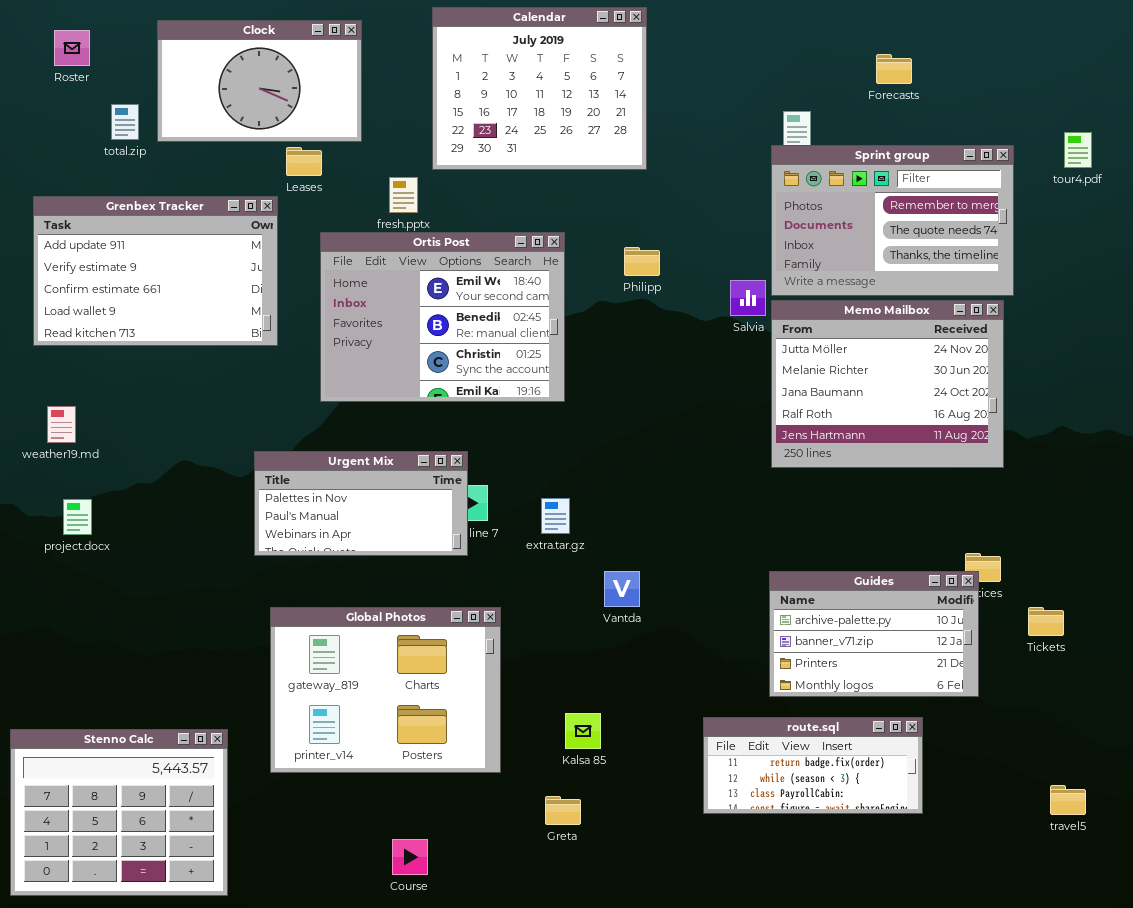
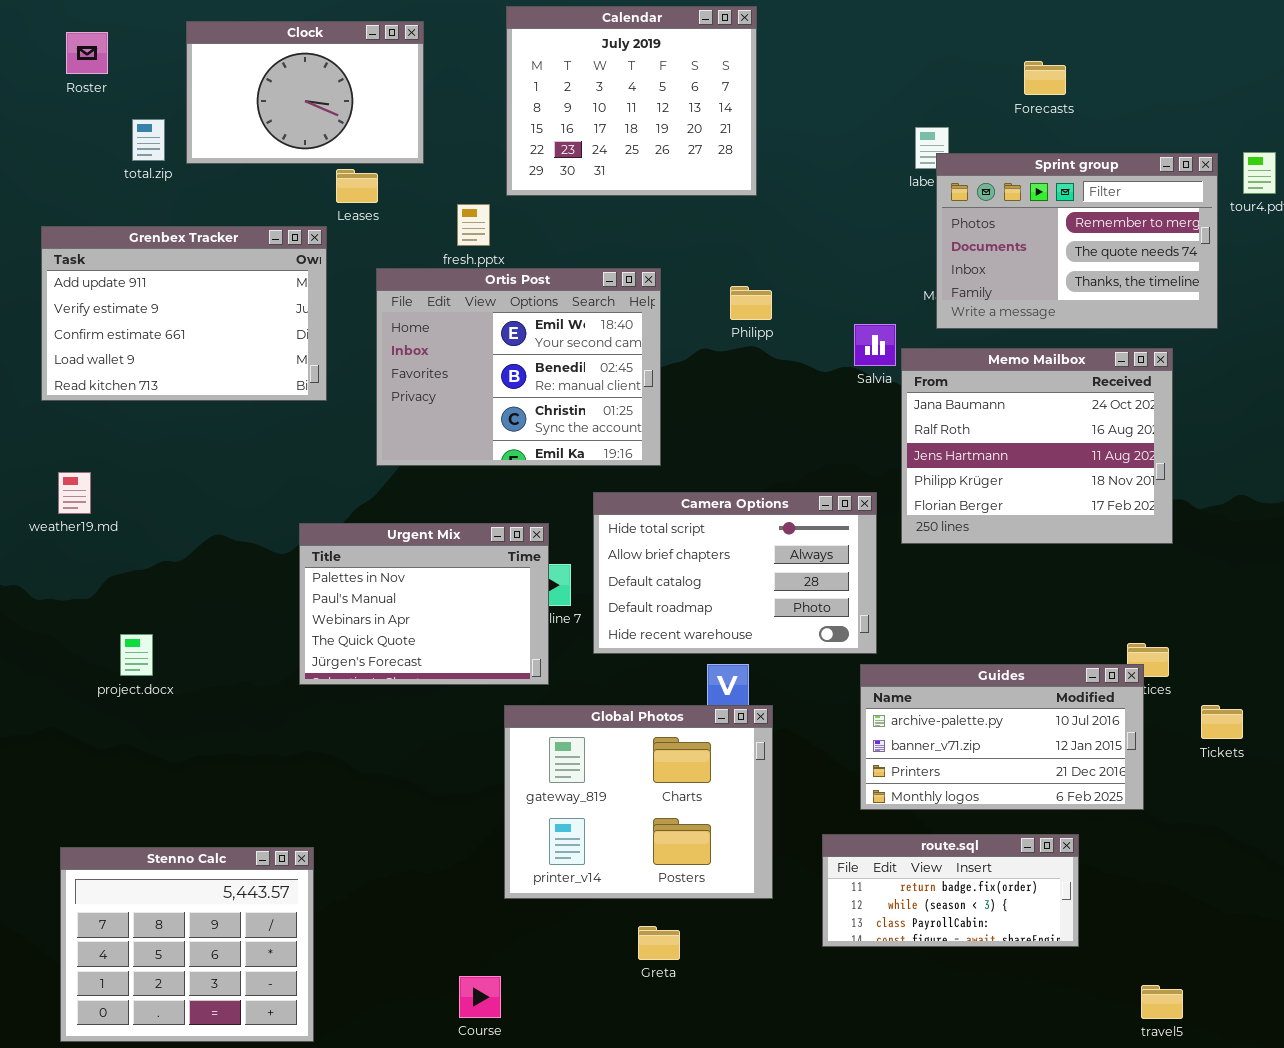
Sprint group: [771,145,1014,296] -> [936,153,1218,329], moved
Memo Mailbox: [771,300,1004,468] -> [901,348,1173,544], scrolled down 2 rows
Camera Options: none -> [593,492,877,654], opened
Urgent Mix: [254,451,468,556] -> [299,523,549,685], resized
project.docx: [63,499,92,535] -> [120,634,153,676], moved
Guides: [769,571,979,697] -> [860,664,1144,810], resized
Global Photos: [270,607,501,773] -> [504,705,773,899], moved
Stenno Calc: [10,729,228,896] -> [60,847,314,1042], moved
travel5: [1050,785,1086,815] -> [1141,985,1183,1019], moved

